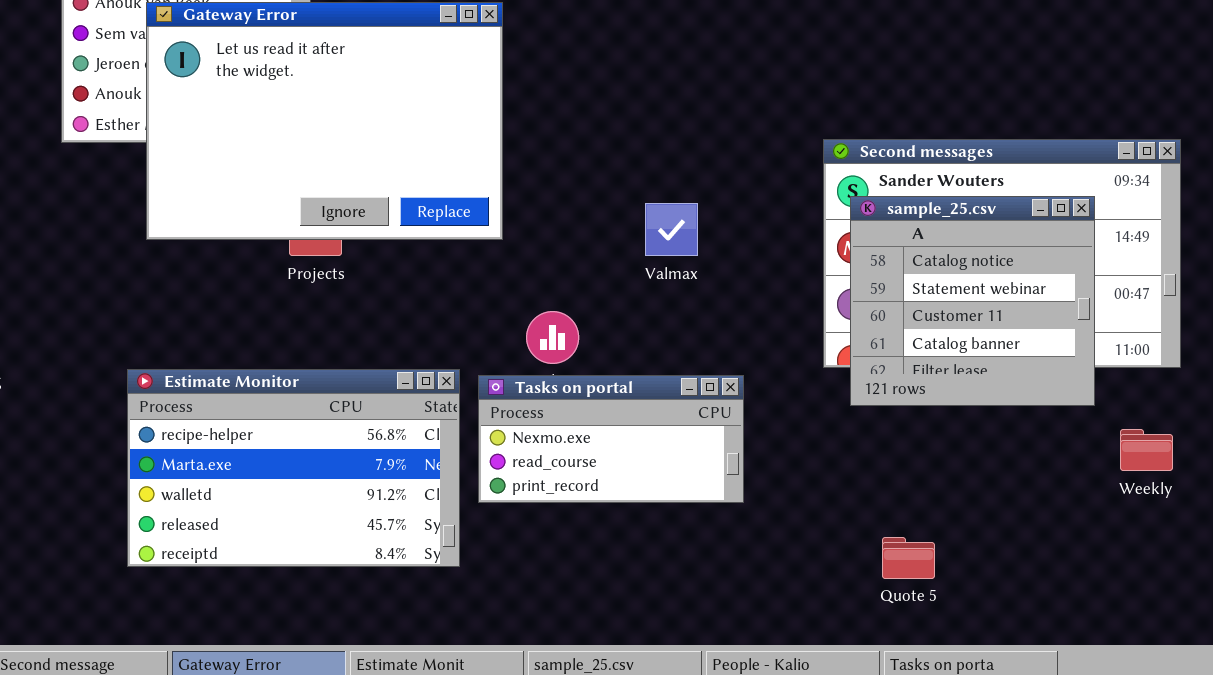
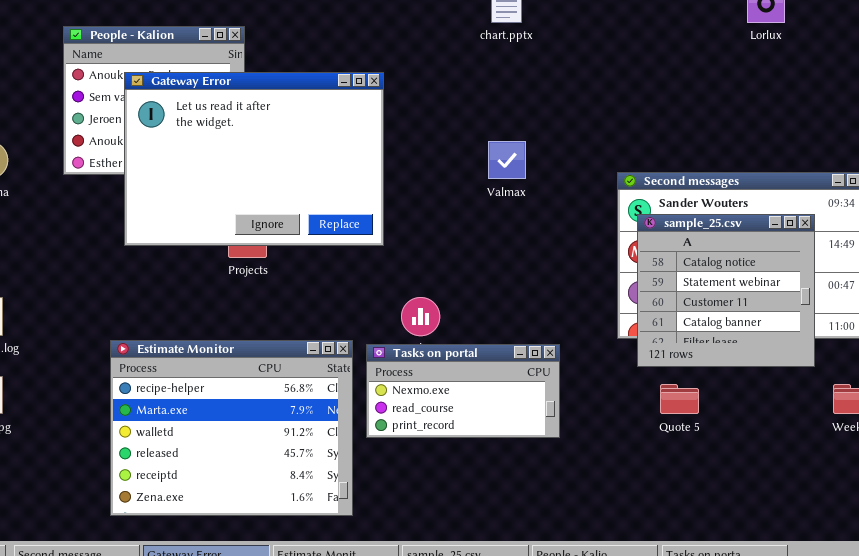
Valmax: [645,203,698,256] -> [488,141,526,179], moved
Estimate Monitor: [127,369,460,567] -> [110,340,353,516], resized
Quote 5: [882,537,935,579] -> [660,384,699,414], moved

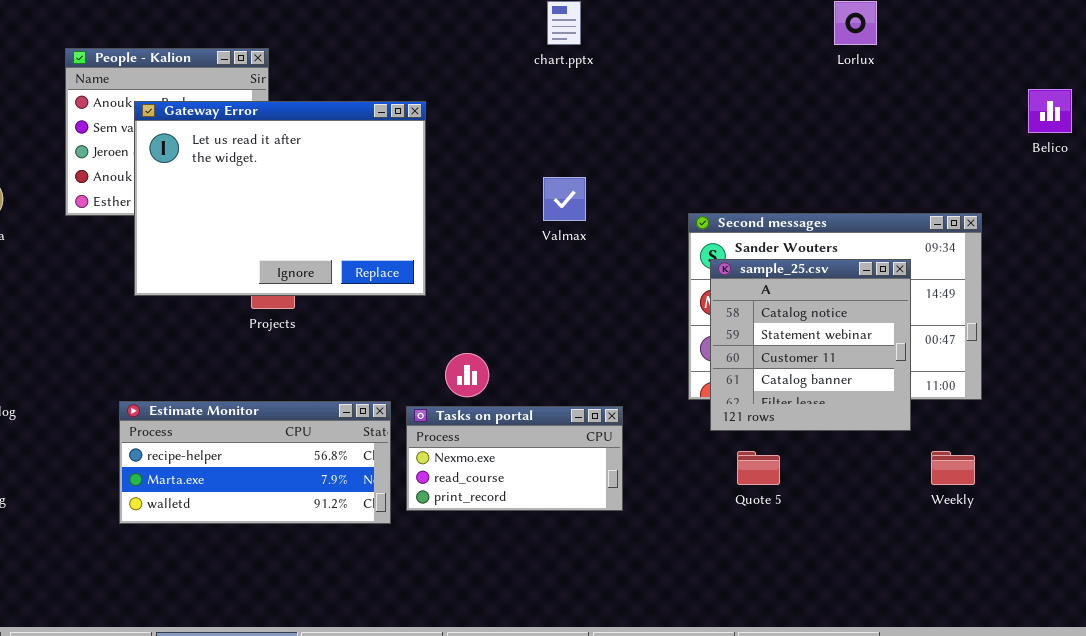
Estimate Monitor: [110,340,353,516] -> [119,401,391,524], resized

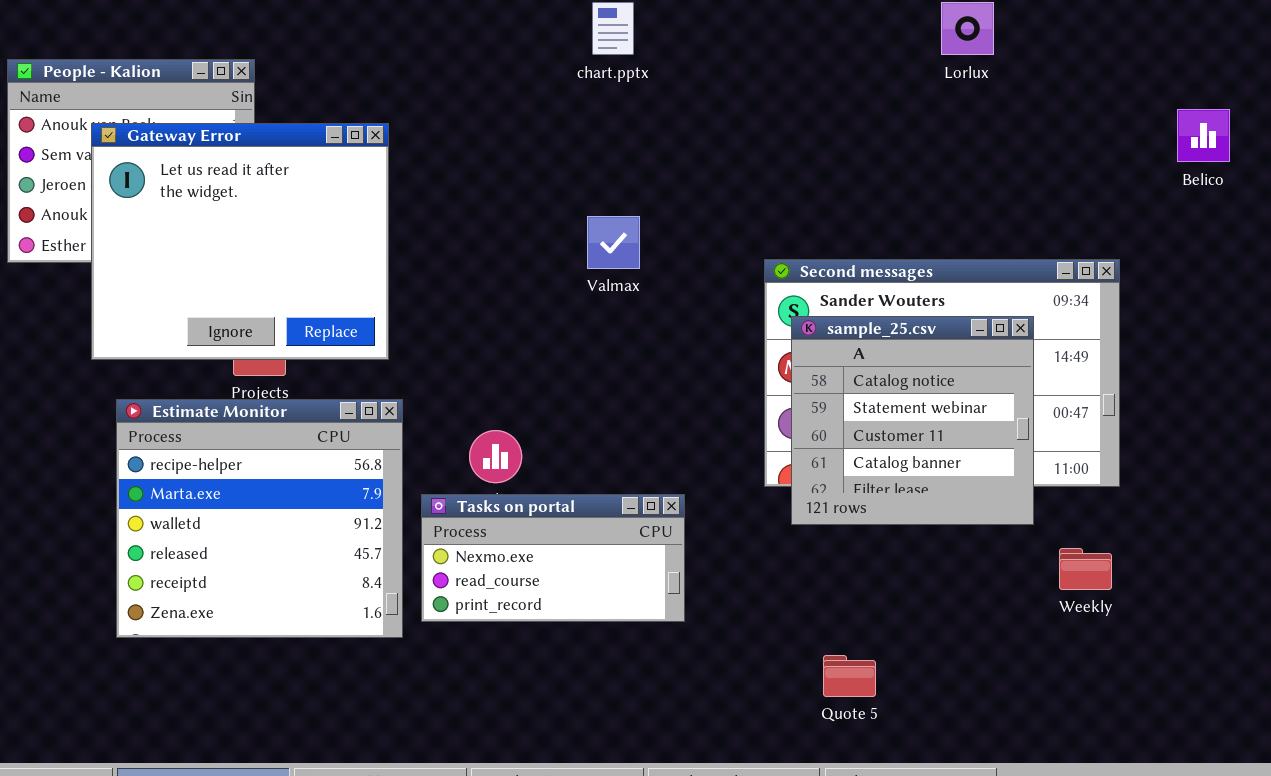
Gateway Error: [134,101,426,296] -> [91,123,389,360], resized
Estimate Monitor: [119,401,391,524] -> [116,399,403,638], resized
Quote 5: [737,451,780,485] -> [823,655,876,697], moved

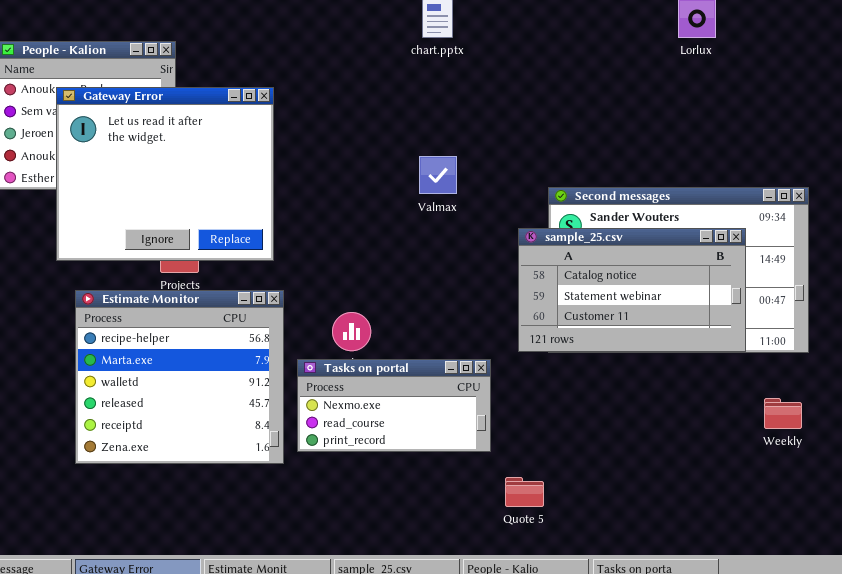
sample_25.csv: [791,316,1034,525] -> [518,228,746,352], resized
Quote 5: [823,655,876,697] -> [505,477,544,507], moved

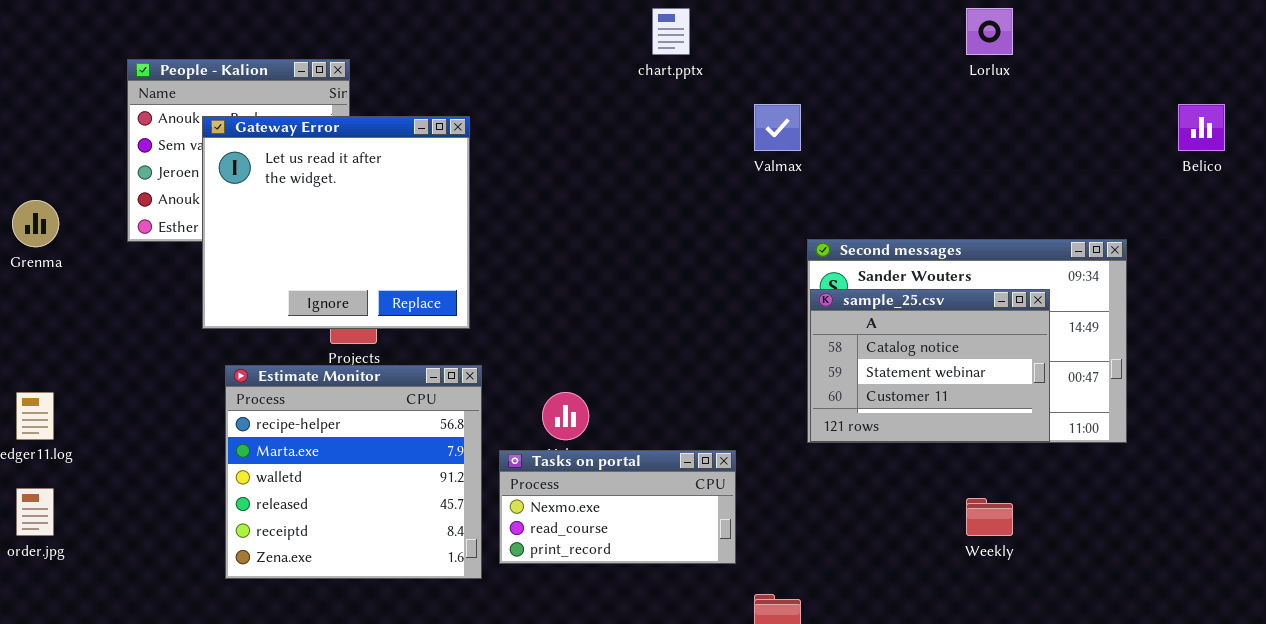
Valmax: [419,156,457,194] -> [754,104,801,151], moved
sample_25.csv: [518,228,746,352] -> [810,289,1050,442], resized
Weekly: [764,398,802,429] -> [966,498,1013,536], moved

